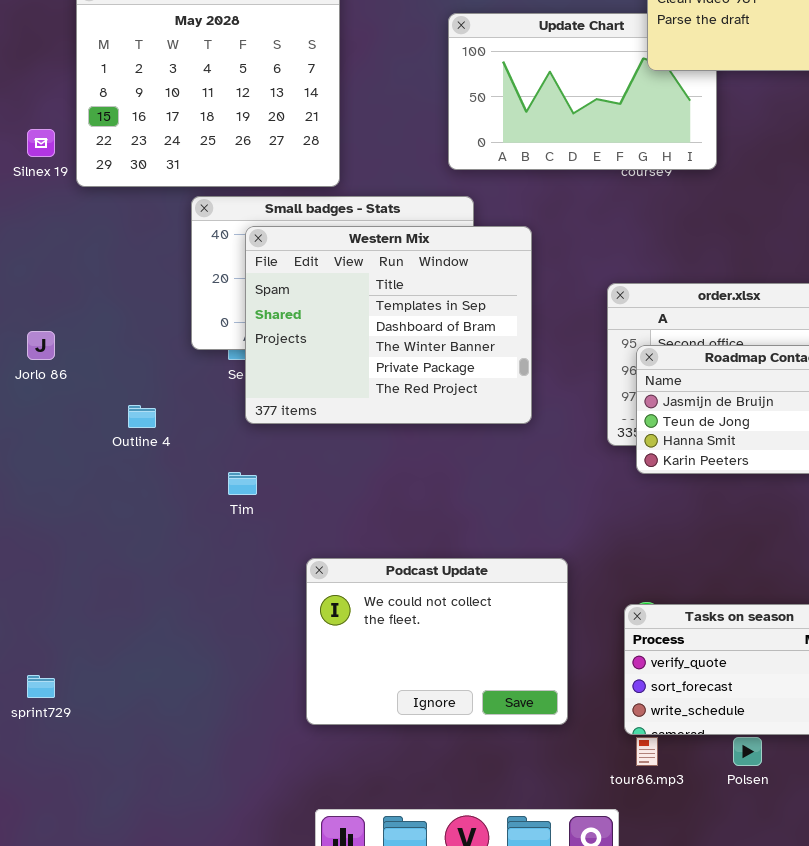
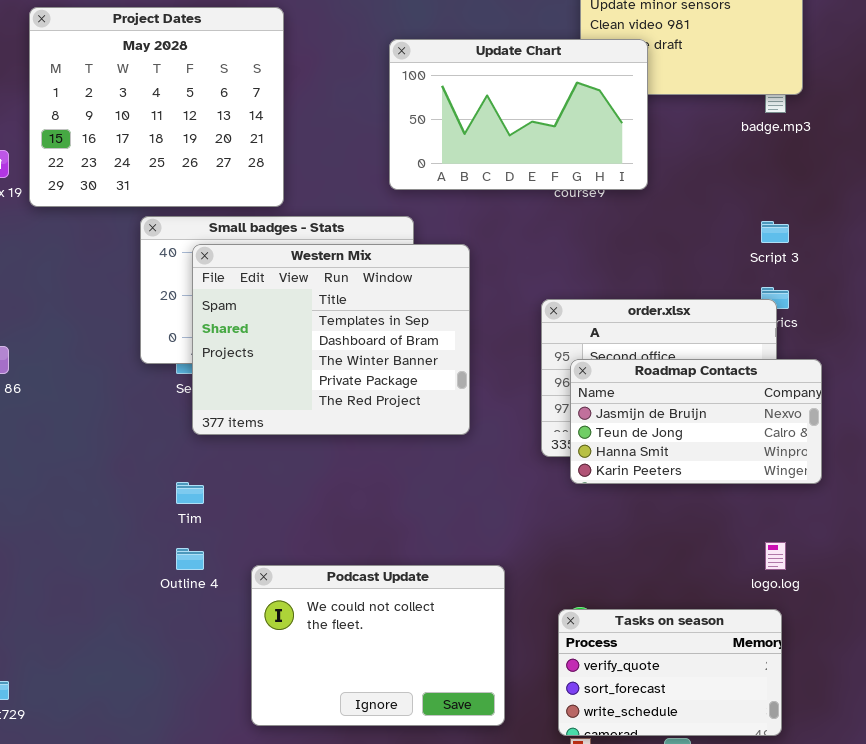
Update Chart: [448,13,717,170] -> [389,39,648,190], raised
Outline 4: [128,405,156,428] -> [176,548,204,570], moved

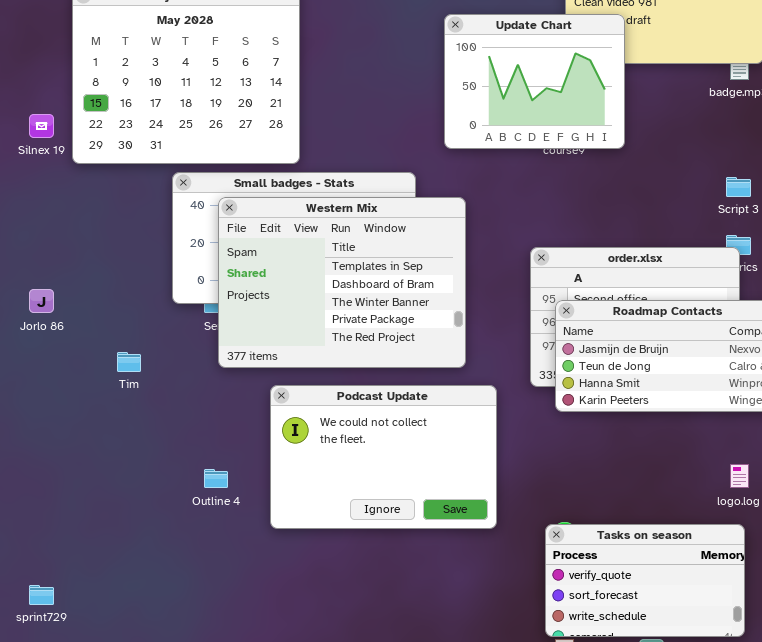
Update Chart: [389,39,648,190] -> [444,14,625,149], resized
Tim: [176,482,204,504] -> [117,352,141,372], moved
Podcast Update: [251,565,505,726] -> [270,385,497,529], moved

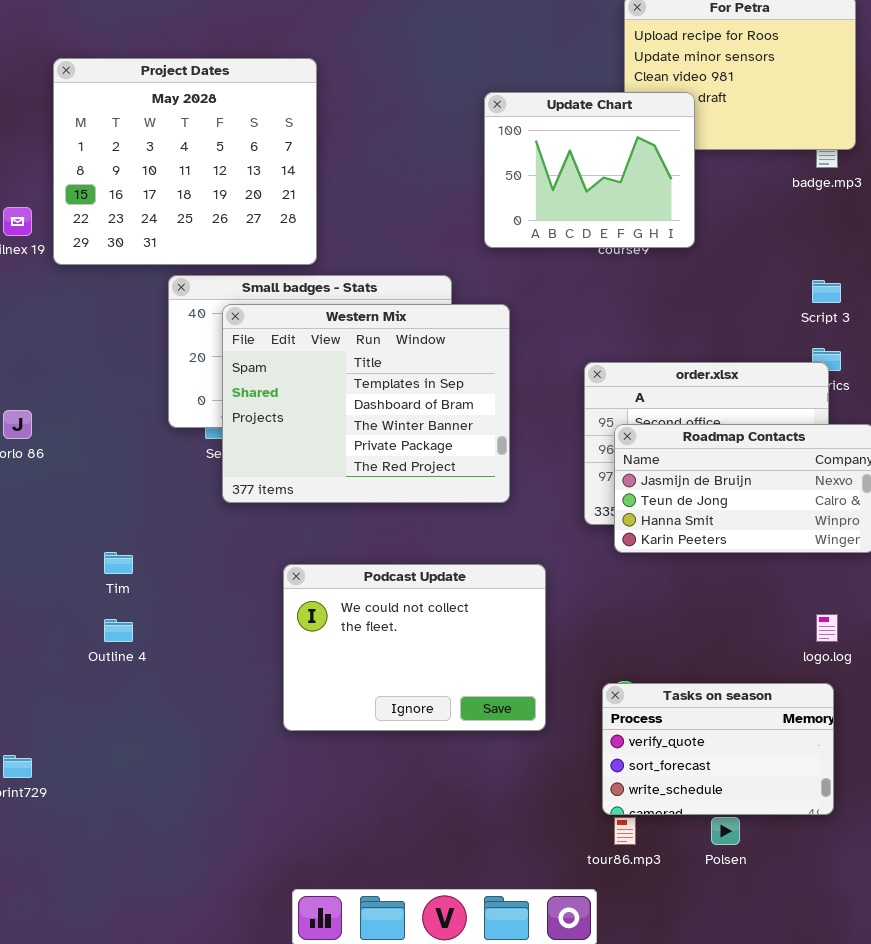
Tim: [117,352,141,372] -> [104,552,133,574], moved
Podcast Update: [270,385,497,529] -> [283,564,546,731], moved
Outline 4: [204,469,228,488] -> [104,619,133,642], moved

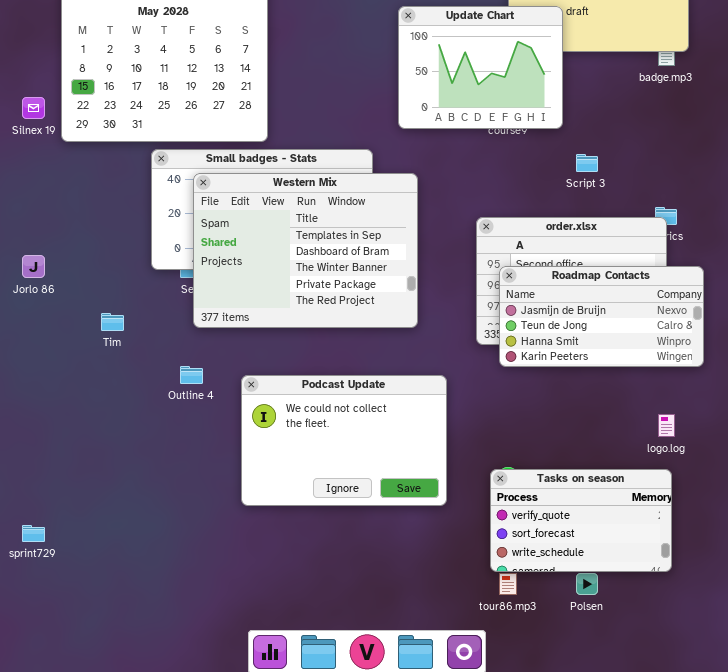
Script 3: [812,280,841,303] -> [576,154,598,172], moved
Tim: [104,552,133,574] -> [101,313,124,331], moved
Outline 4: [104,619,133,642] -> [180,366,203,384], moved

